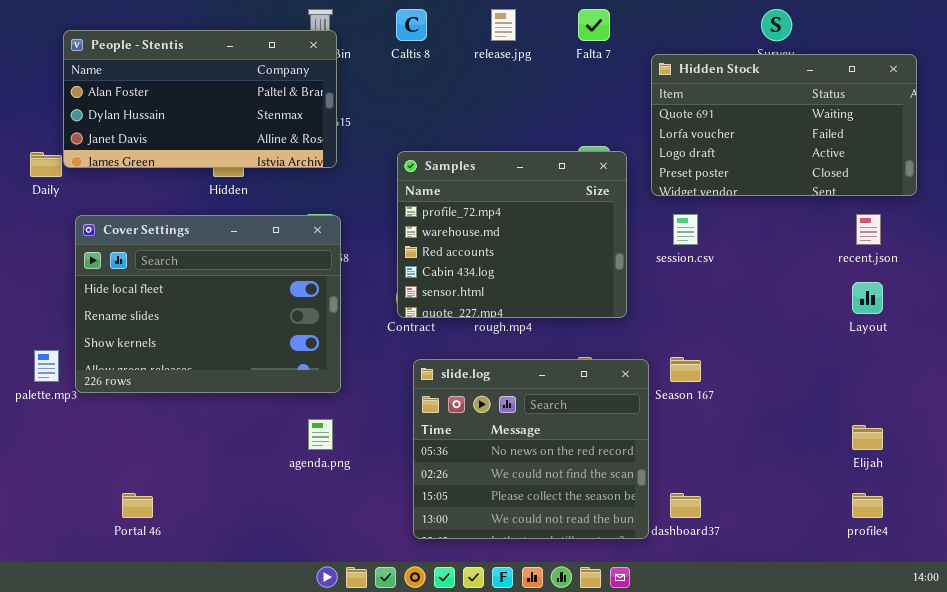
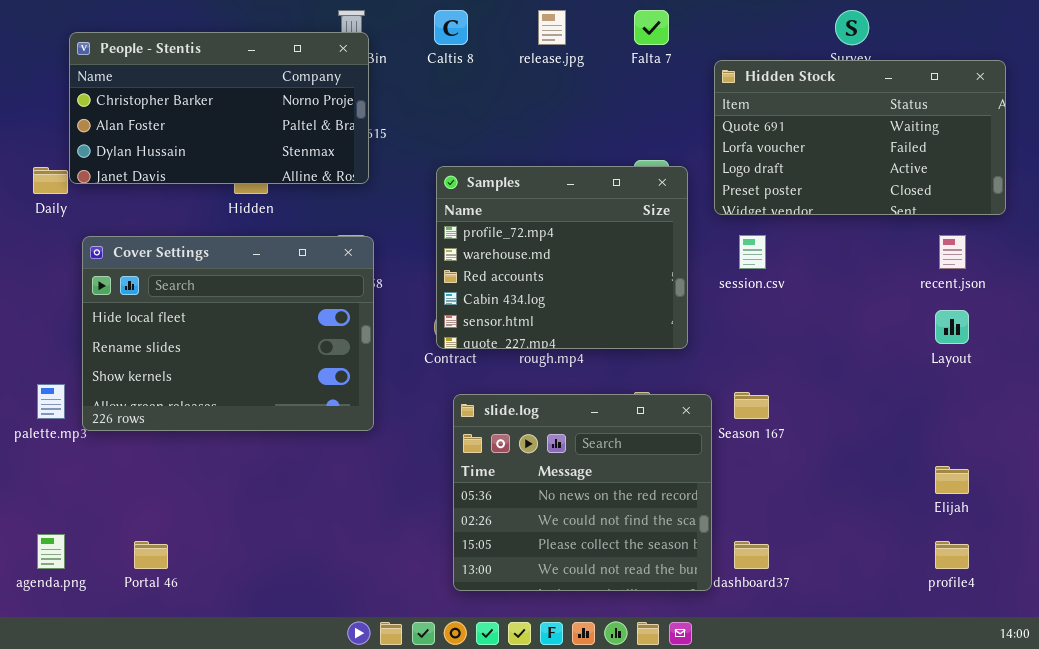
People - Stentis: [63,30,337,168] -> [69,32,369,184], scrolled up 1 row
agenda.png: [308,419,333,450] -> [37,534,65,569], moved

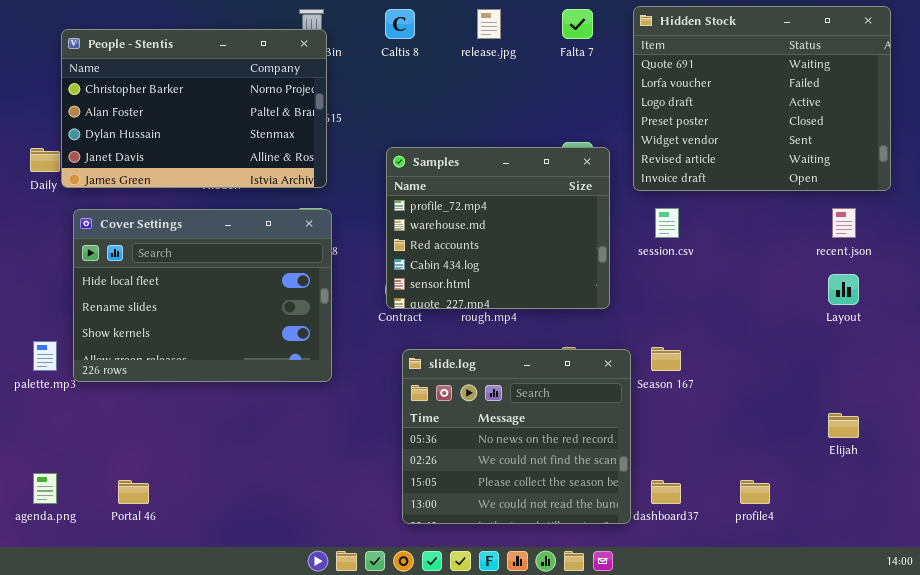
People - Stentis: [69,32,369,184] -> [61,29,327,188], resized
Hidden Stock: [714,60,1006,215] -> [633,6,891,191], resized
profile4: [935,541,969,569] -> [740,480,770,504], moved

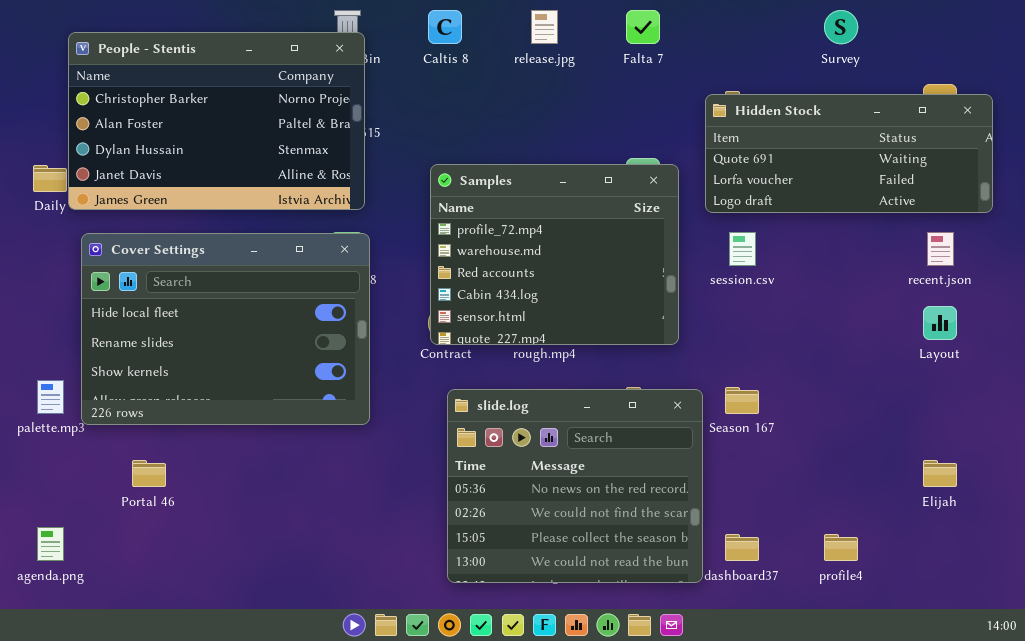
Hidden Stock: [633,6,891,191] -> [705,94,993,213], resized
Portal 46: [118,480,149,504] -> [132,460,166,487], moved

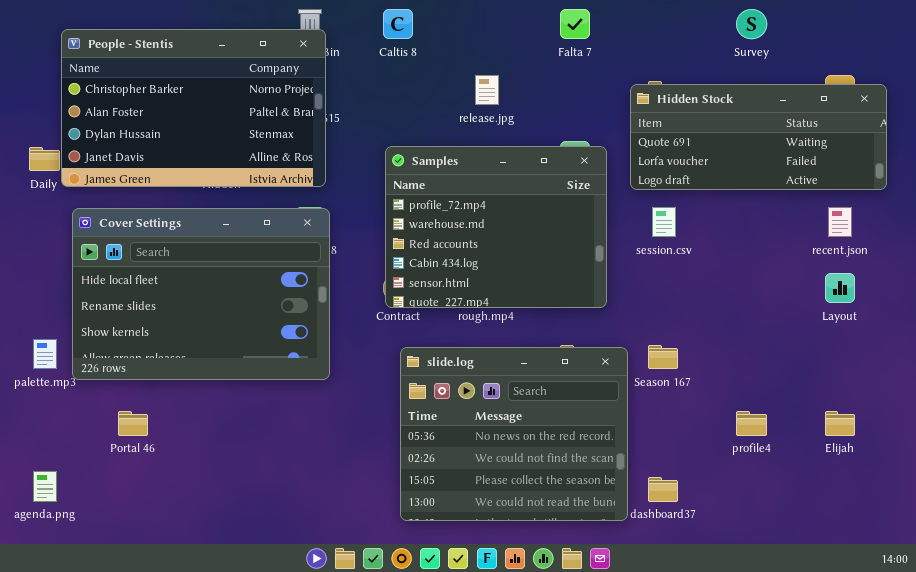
release.jpg: [531,10,558,44] -> [475,75,499,105], moved
profile4: [824,534,858,561] -> [736,411,767,436], moved

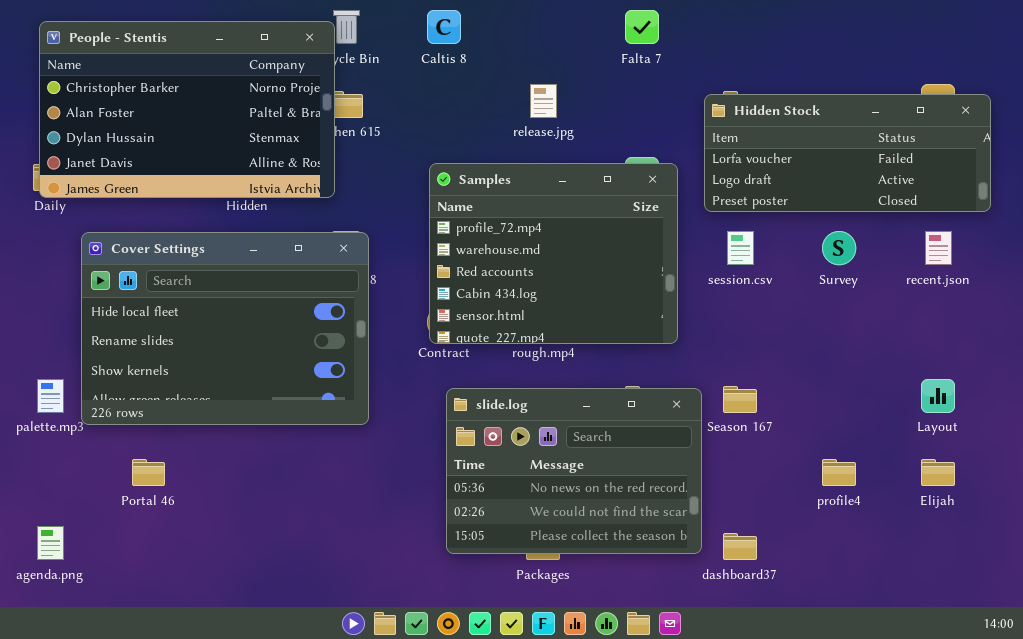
Survey: [736,9,767,39] -> [822,231,856,265], moved
People - Stentis: [61,29,326,187] -> [39,21,335,198], moved
Hidden Stock: [630,84,887,190] -> [704,94,991,212], scrolled down 1 row
Layout: [825,273,855,303] -> [921,379,955,413], moved
slide.log: [400,347,628,521] -> [446,388,702,554], resized

